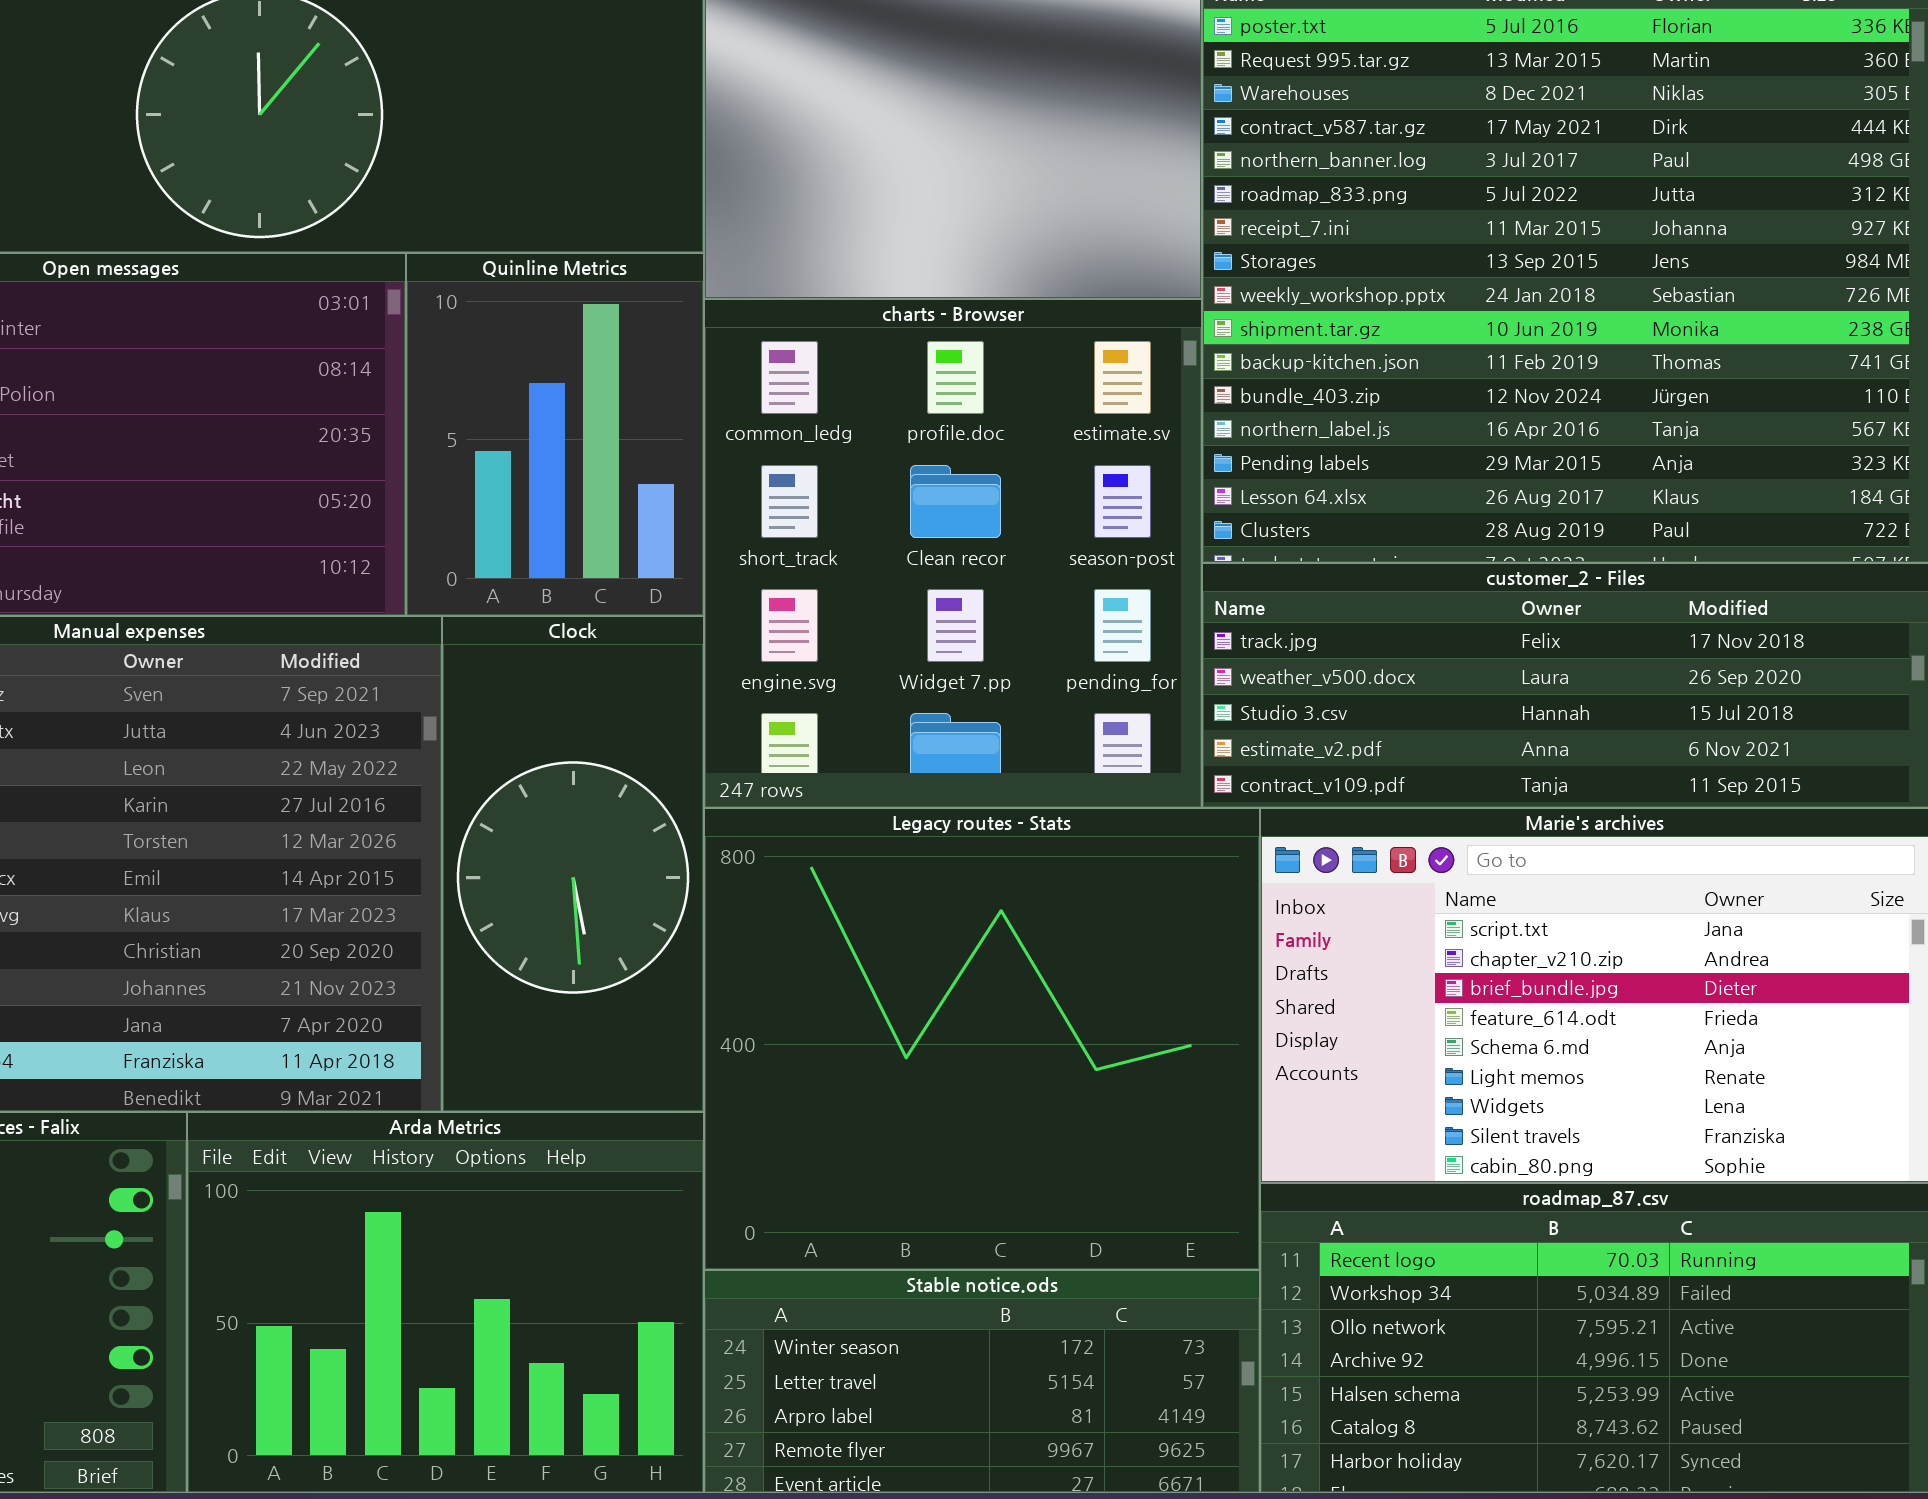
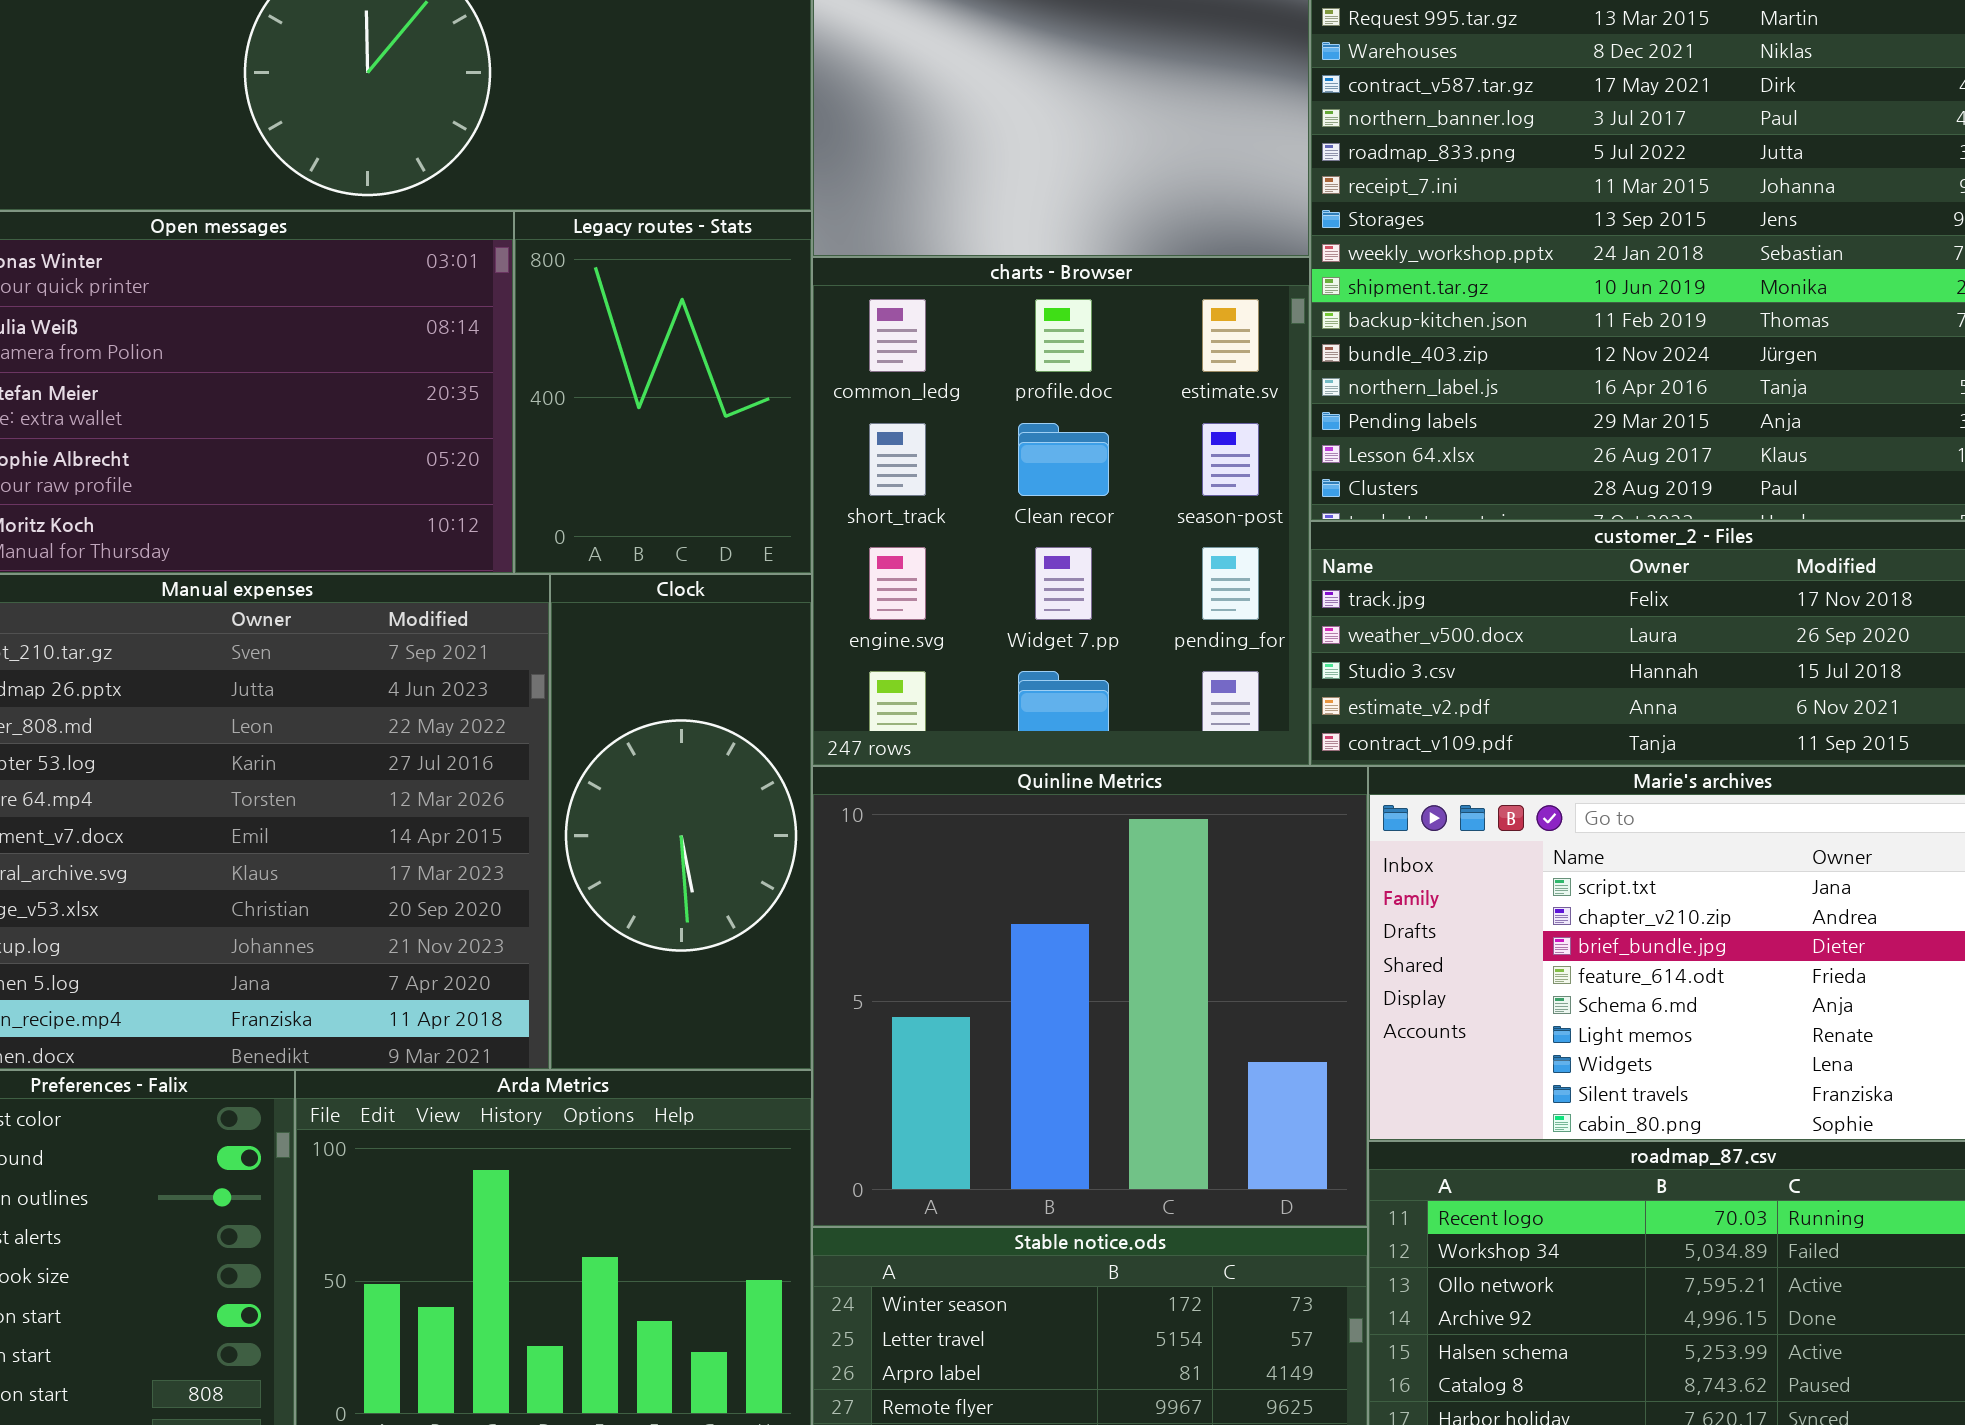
Quinline Metrics: [406,253,704,616] -> [812,766,1368,1227], moved, resized
Legacy routes - Stats: [704,808,1260,1270] -> [514,211,812,574], moved, resized

